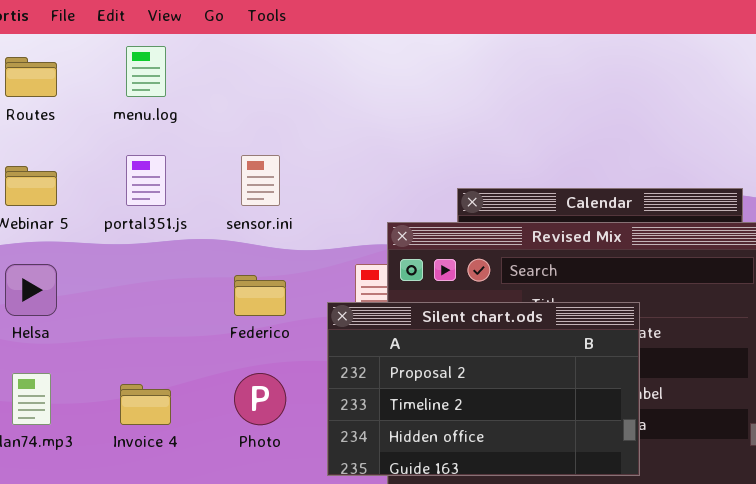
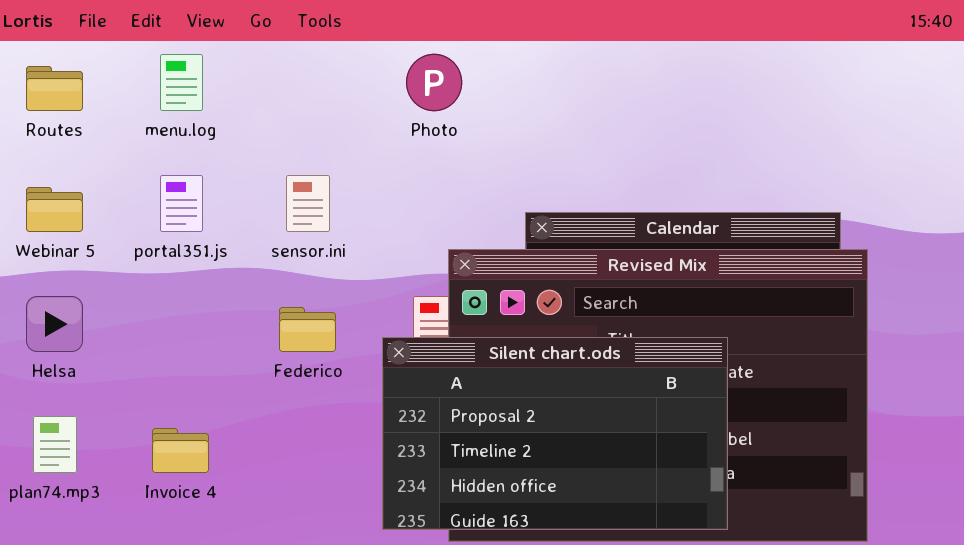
Photo: [234,373,286,425] -> [406,54,462,111], moved

